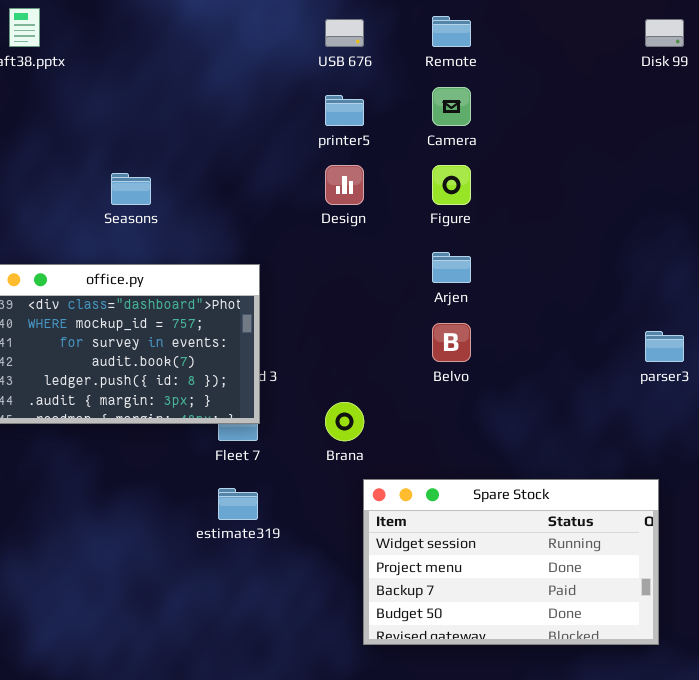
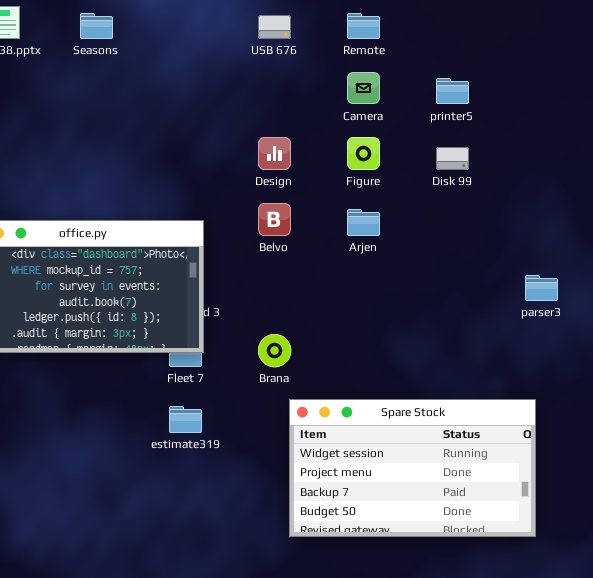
Disk 99: [645,19,684,47] -> [436,147,469,170], moved
printer5: [325,95,364,126] -> [436,78,469,104], moved
Seasons: [111,173,151,205] -> [80,13,113,39], moved
Belvo: [432,323,471,362] -> [258,203,291,236], moved

